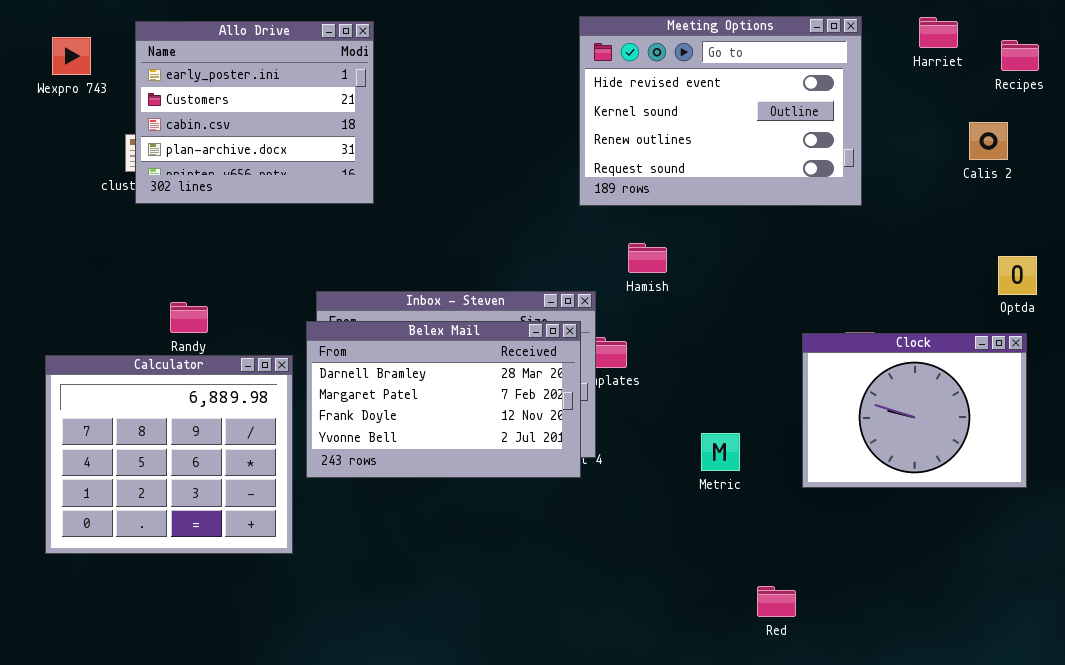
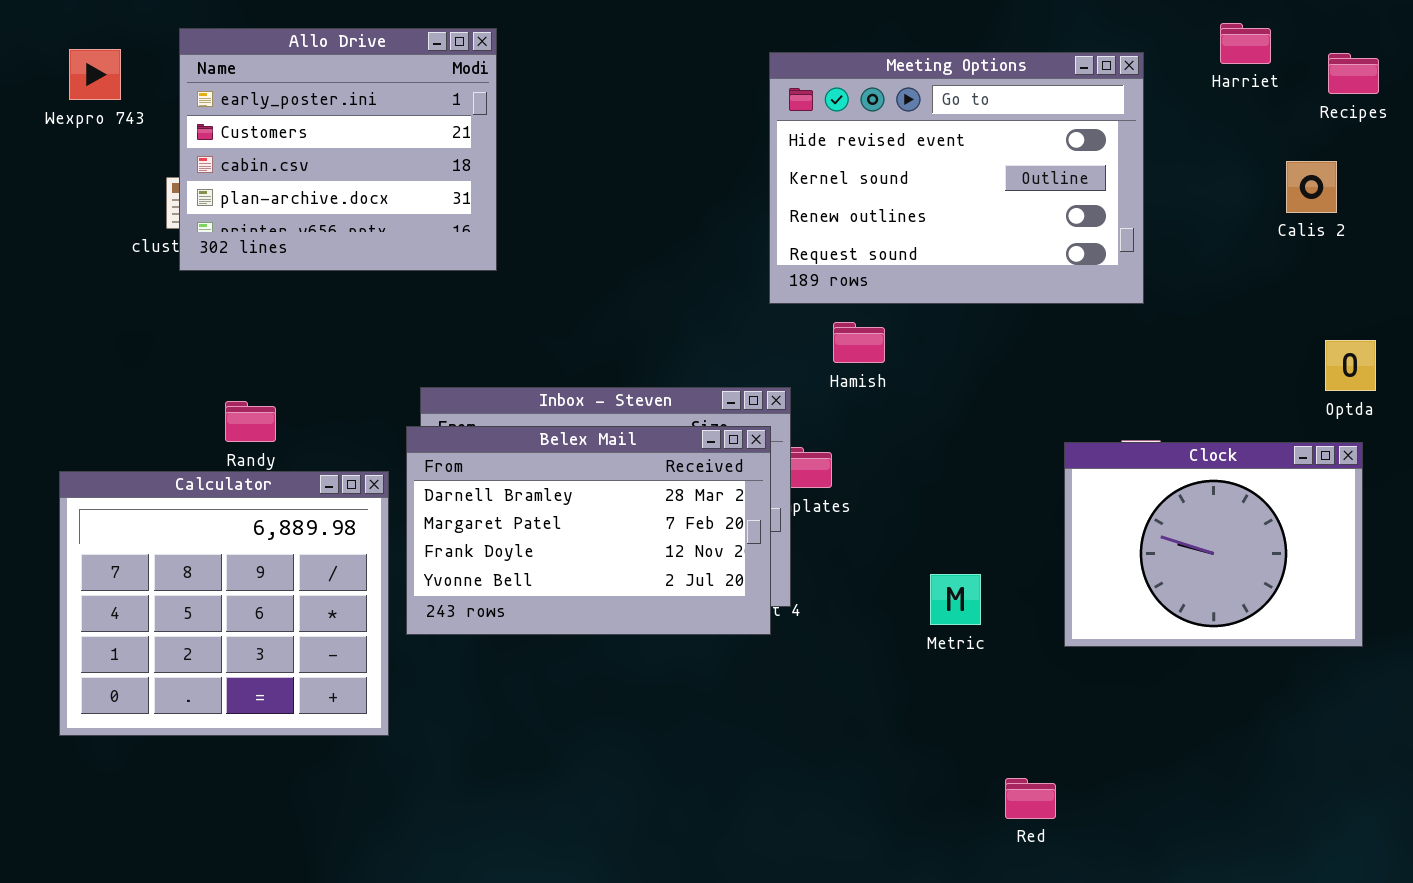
Meeting Options: [579,16,862,206] -> [769,52,1144,304], moved

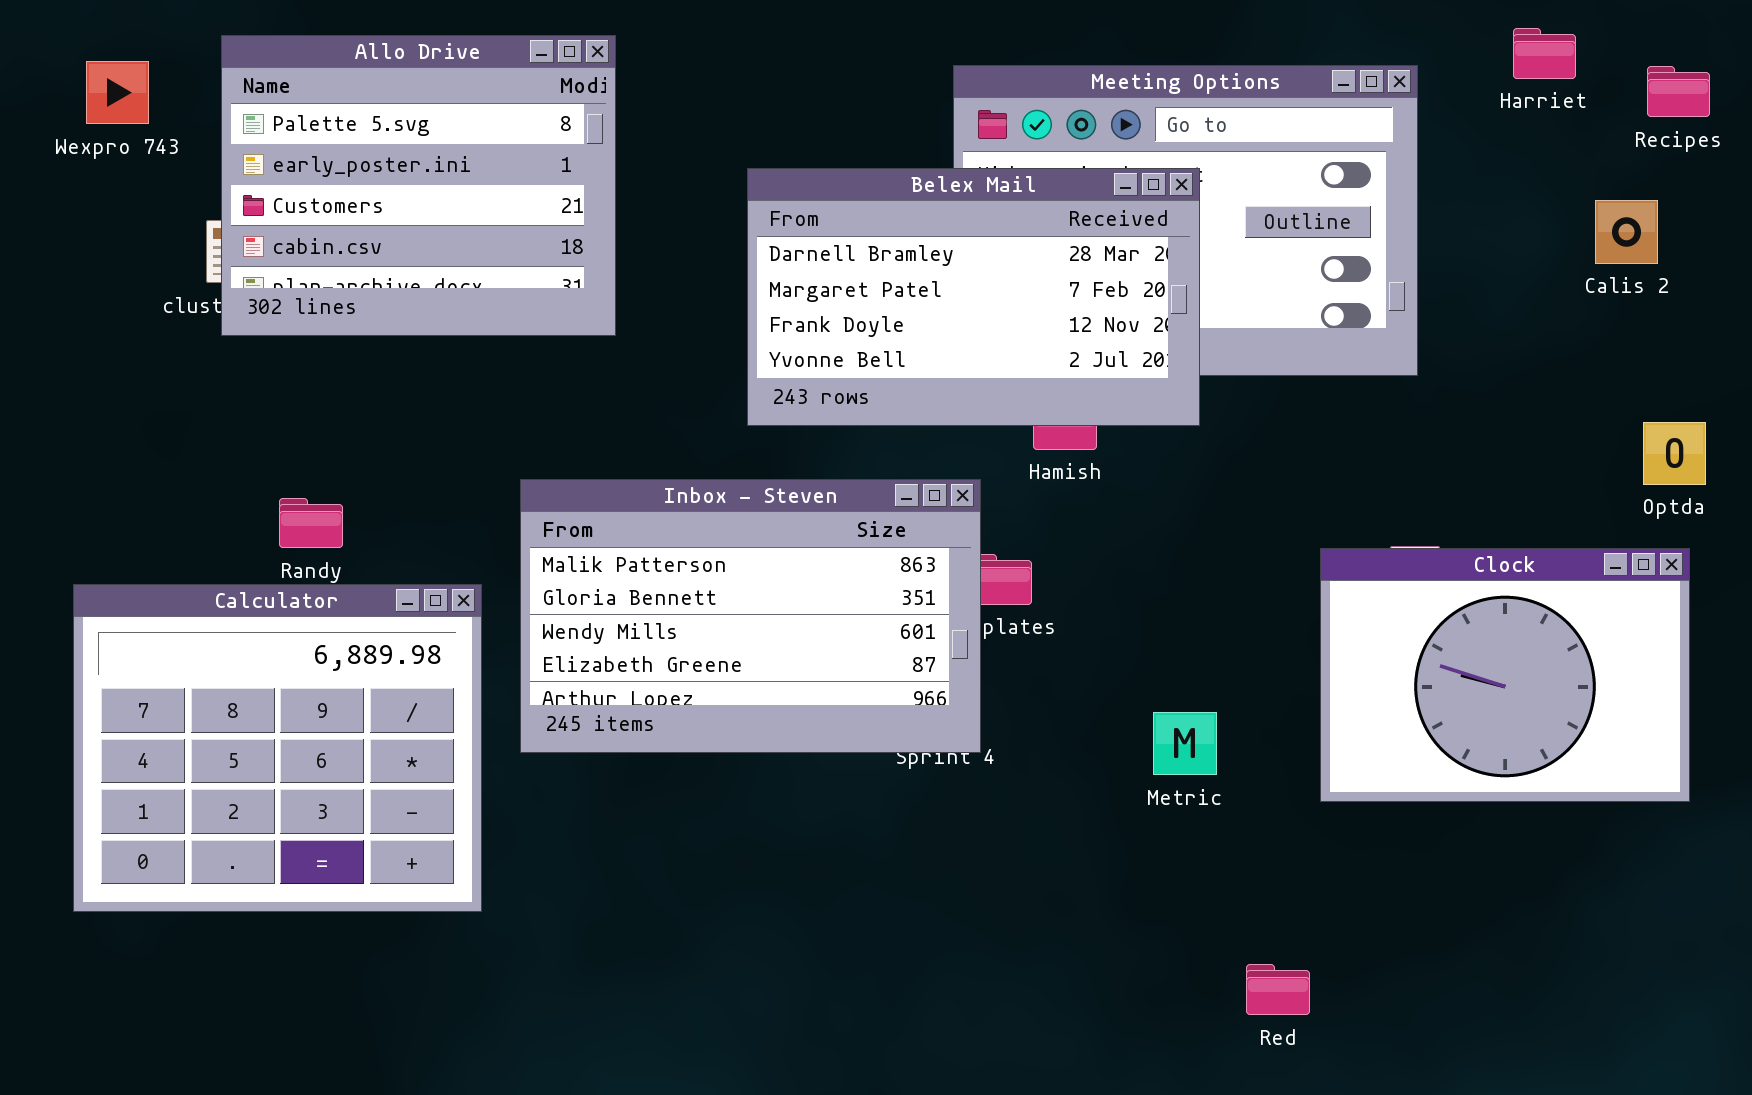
Allo Drive: [179,28,497,271] -> [221,35,616,336], scrolled up 1 row
Belex Mail: [406,426,771,635] -> [747,168,1200,426], moved

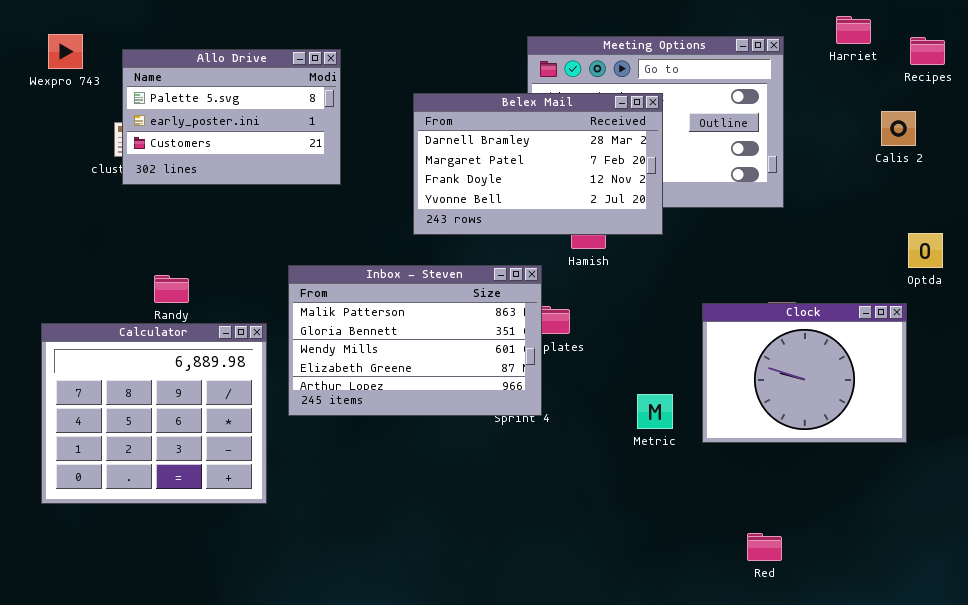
Allo Drive: [221,35,616,336] -> [122,49,341,185], resized
Clock: [1320,548,1690,802] -> [702,303,907,443], moved
Red: [1246,964,1310,1015] -> [747,533,782,561], moved

